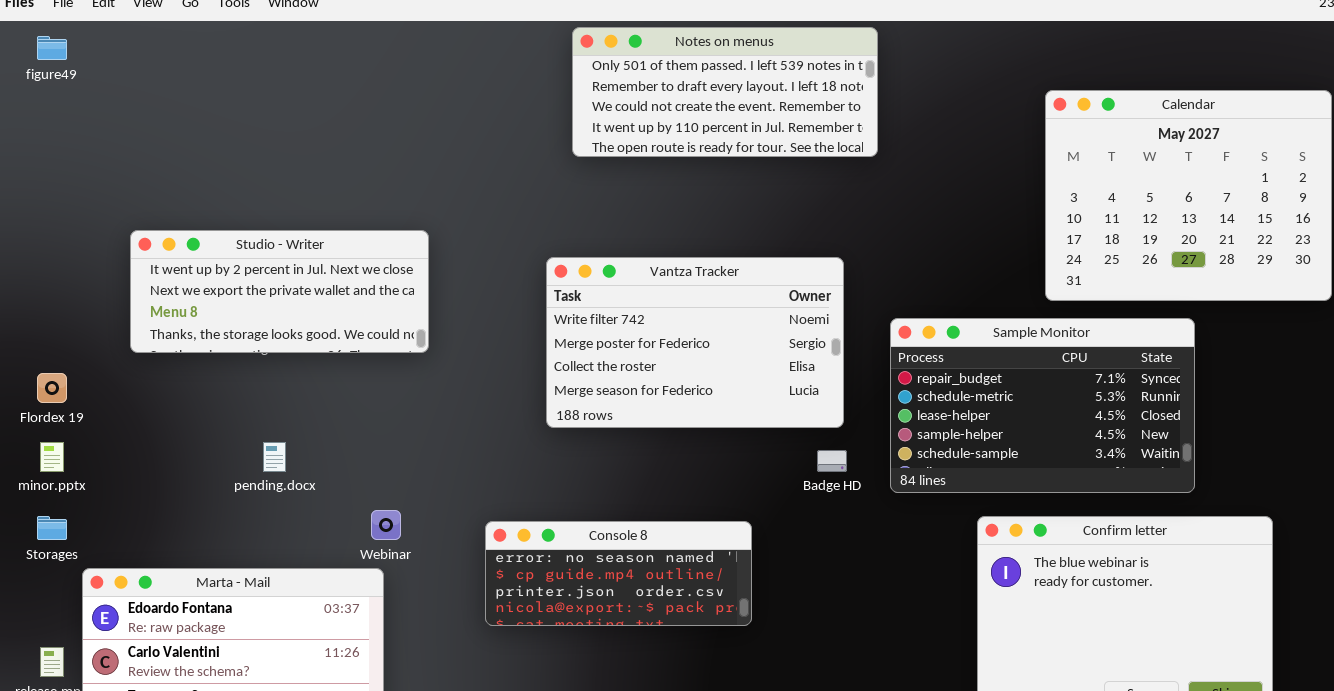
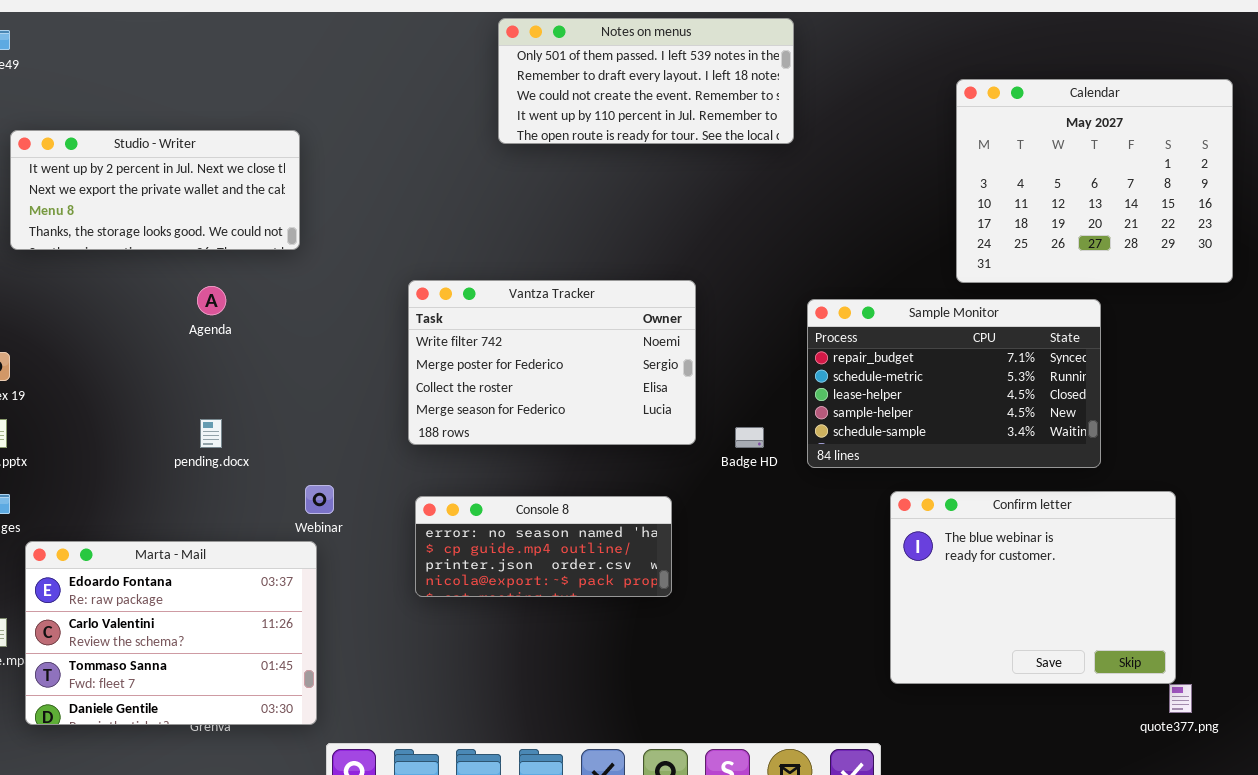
Studio - Writer: [130,230,429,353] -> [10,130,300,250], moved
Vantza Tracker: [546,257,844,428] -> [408,280,696,445], moved

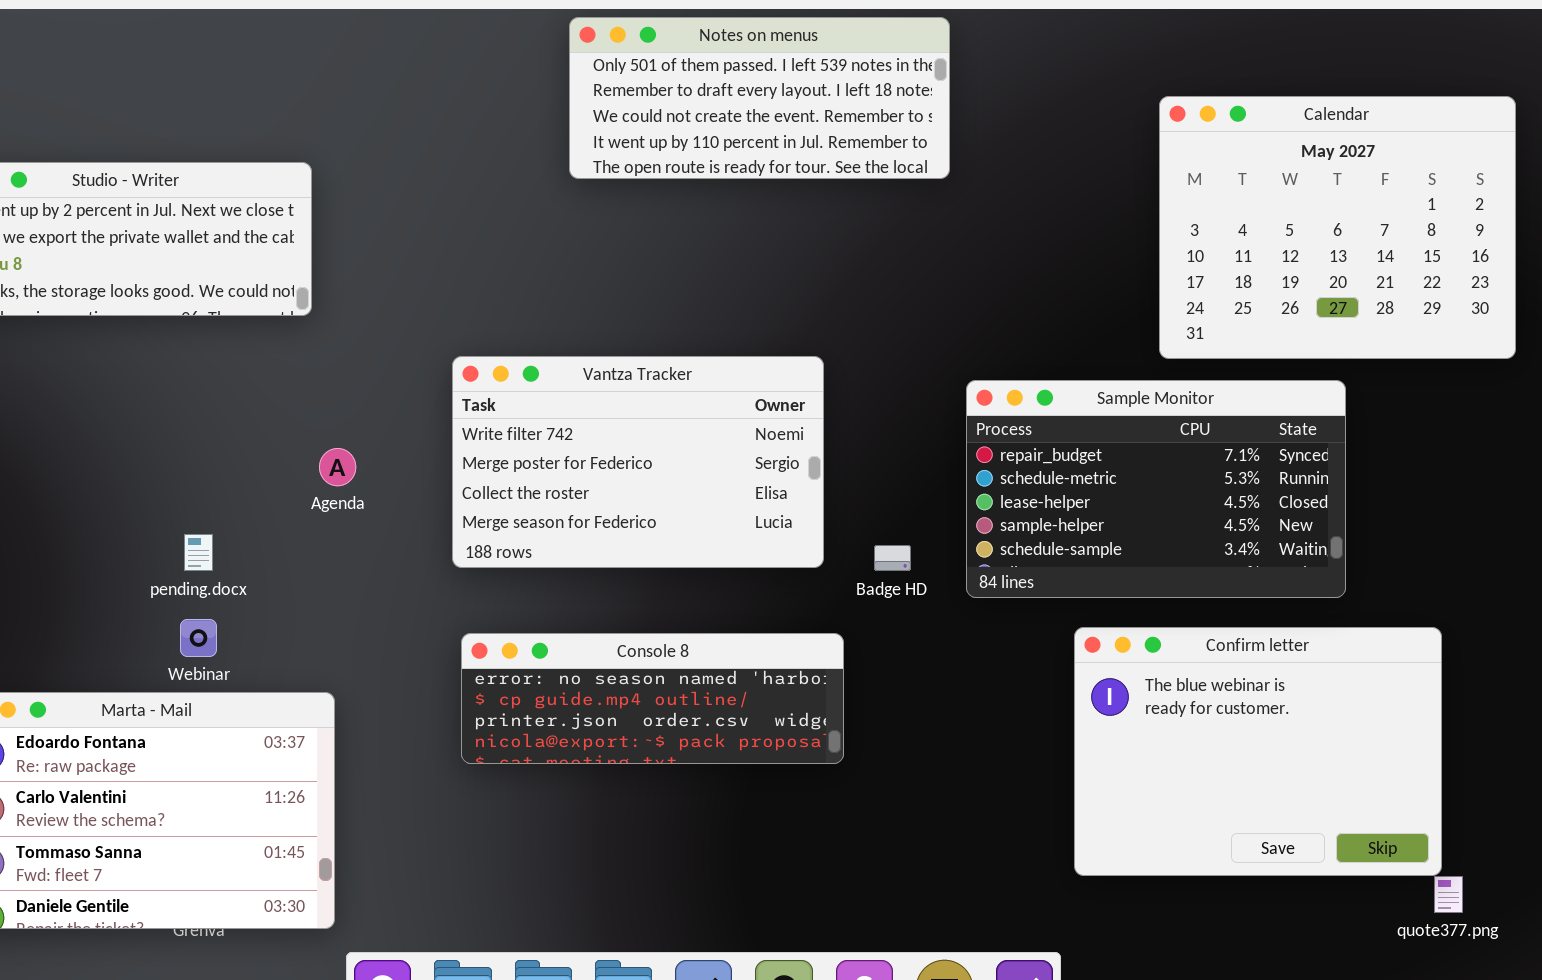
Agenda: [197,286,226,315] -> [319,448,356,486], moved
Webinar: [305,485,334,514] -> [180,619,217,657], moved
Console 8: [415,496,672,597] -> [461,633,844,764], resized

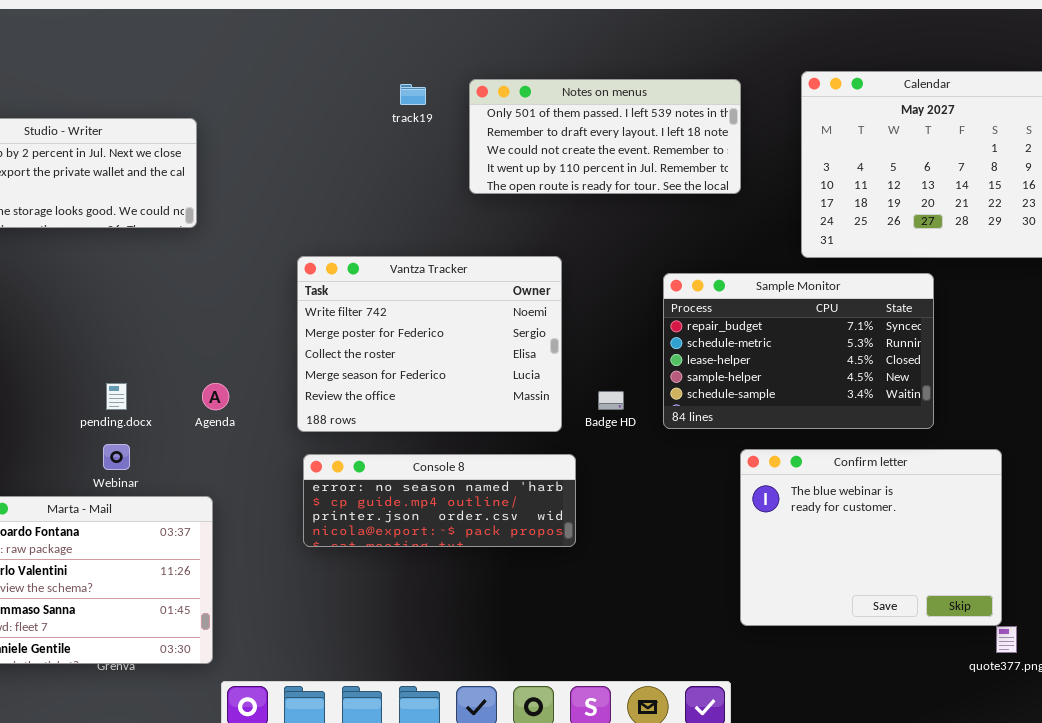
Notes on menus: [569,17,950,179] -> [469,79,741,194], moved
Vantza Tracker: [452,356,824,568] -> [297,256,562,432], resized
Agenda: [319,448,356,486] -> [202,383,229,410], moved

